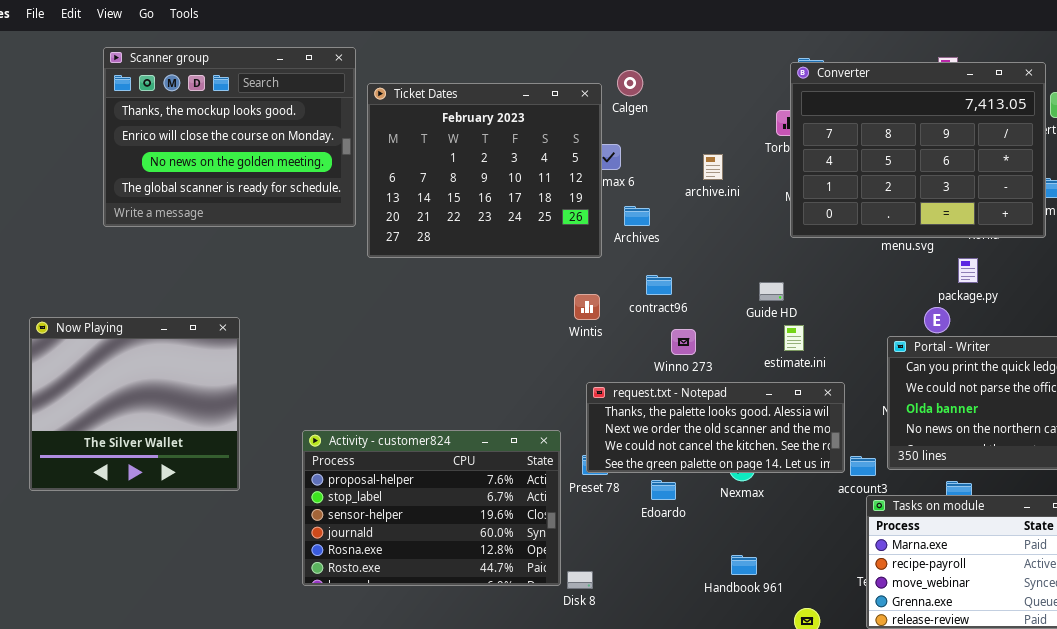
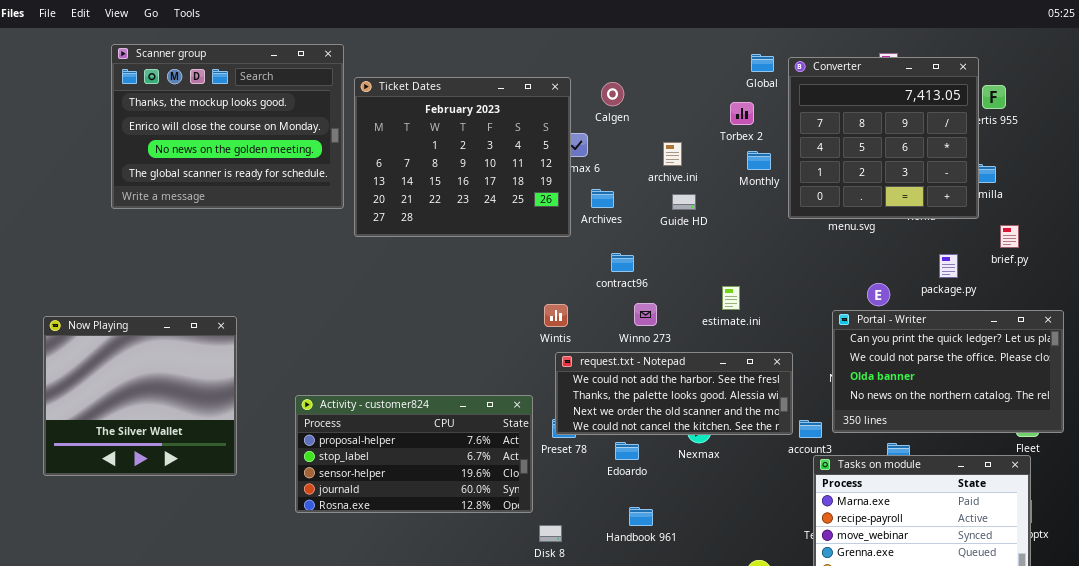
Converter: [790,62,1046,238] -> [788,57,979,219], resized
Calgen: [617,70,643,96] -> [601,82,624,106], moved
package.py: [958,258,978,283] -> [939,254,958,278], moved
Guide HD: [759,282,784,301] -> [672,194,696,210], moved
Wintis: [574,294,600,320] -> [544,304,568,327], moved
Now Playing: [29,317,240,491] -> [43,316,237,476], moved
estimate.ini: [784,325,804,351] -> [722,286,740,310], moved
request.txt - Notepad: [586,382,845,473] -> [555,352,793,435], scrolled up 1 row
Activity - customer824: [302,430,561,586] -> [295,395,533,513], resized
Handbook 961: [731,555,757,575] -> [629,507,653,526], moved

